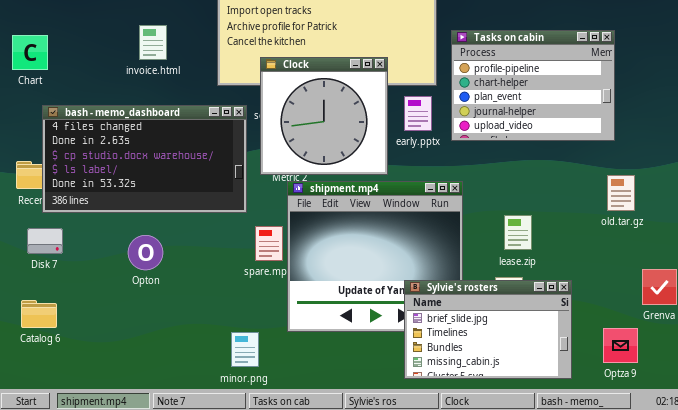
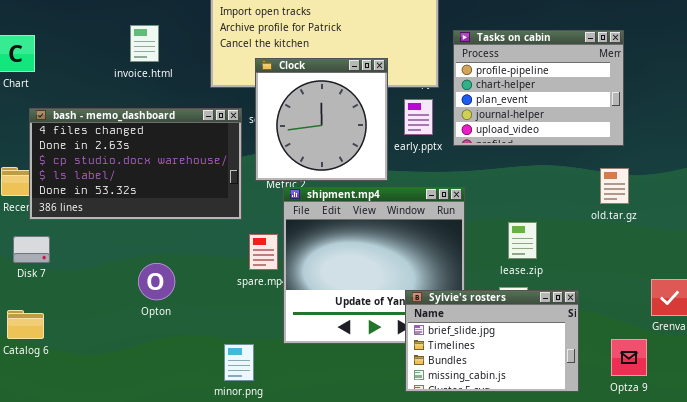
old.tar.gz: [607,175,635,211] -> [600,168,629,204], moved
Opton: [128,235,163,270] -> [138,263,175,300], moved

